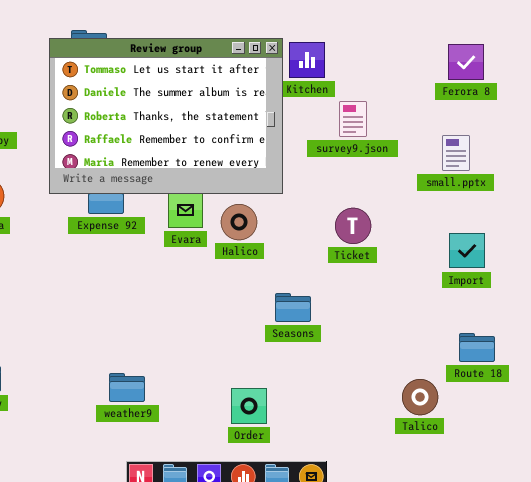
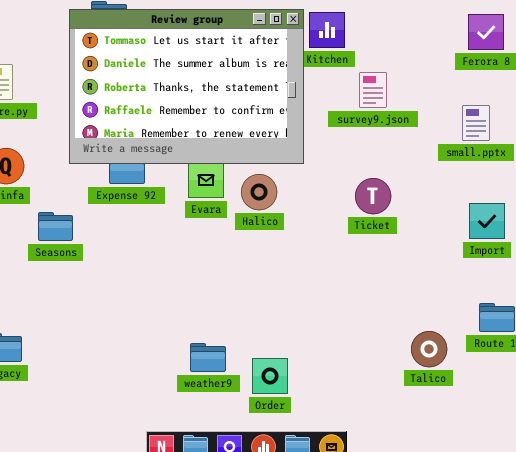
Seasons: [275,293,311,322] -> [38,212,73,241], moved
weather9: [109,373,145,402] -> [190,343,226,372], moved
Talico: [402,379,438,415] -> [411,331,447,367], moved

